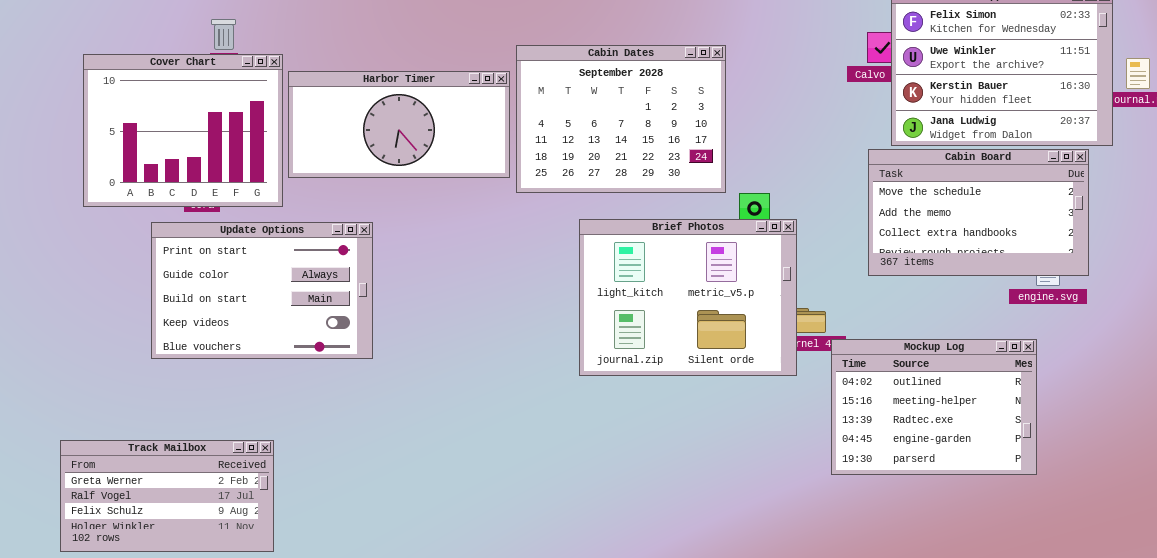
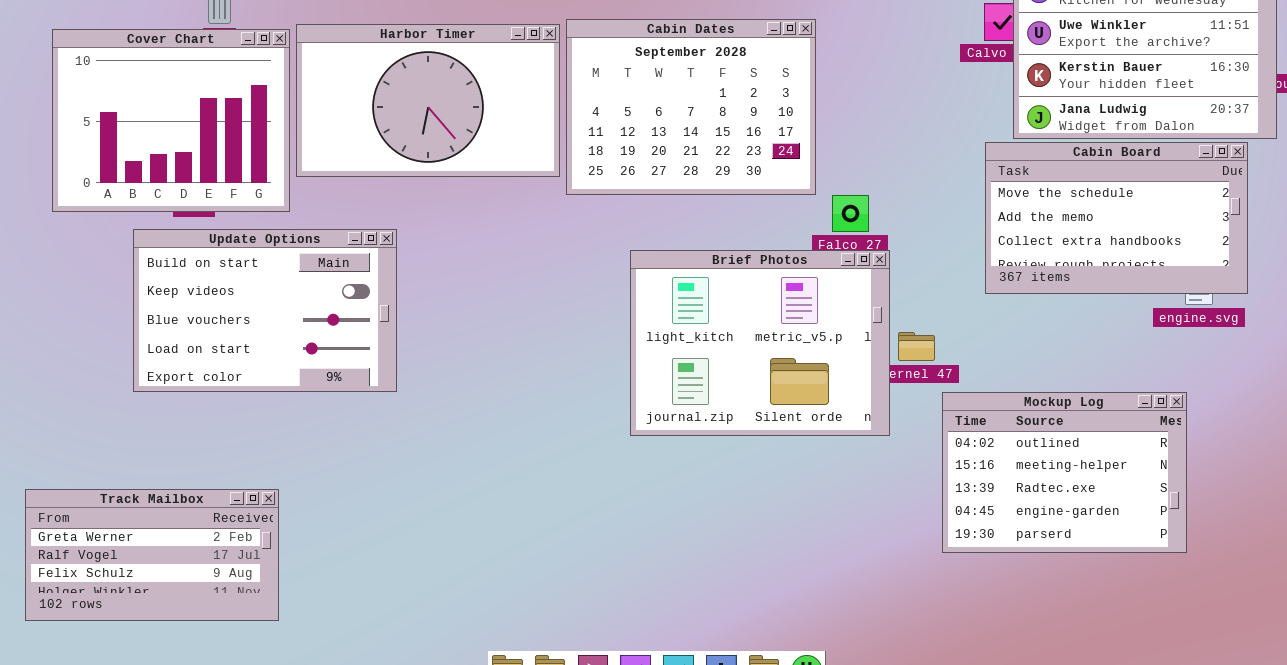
Harbor Timer: [288,71,510,178] -> [296,24,560,177], resized
Brief Photos: [579,219,797,376] -> [630,250,890,436], moved
Update Options: [151,222,373,359] -> [133,229,397,392], scrolled down 2 rows
Mockup Log: [831,339,1037,475] -> [942,392,1187,553], moved

